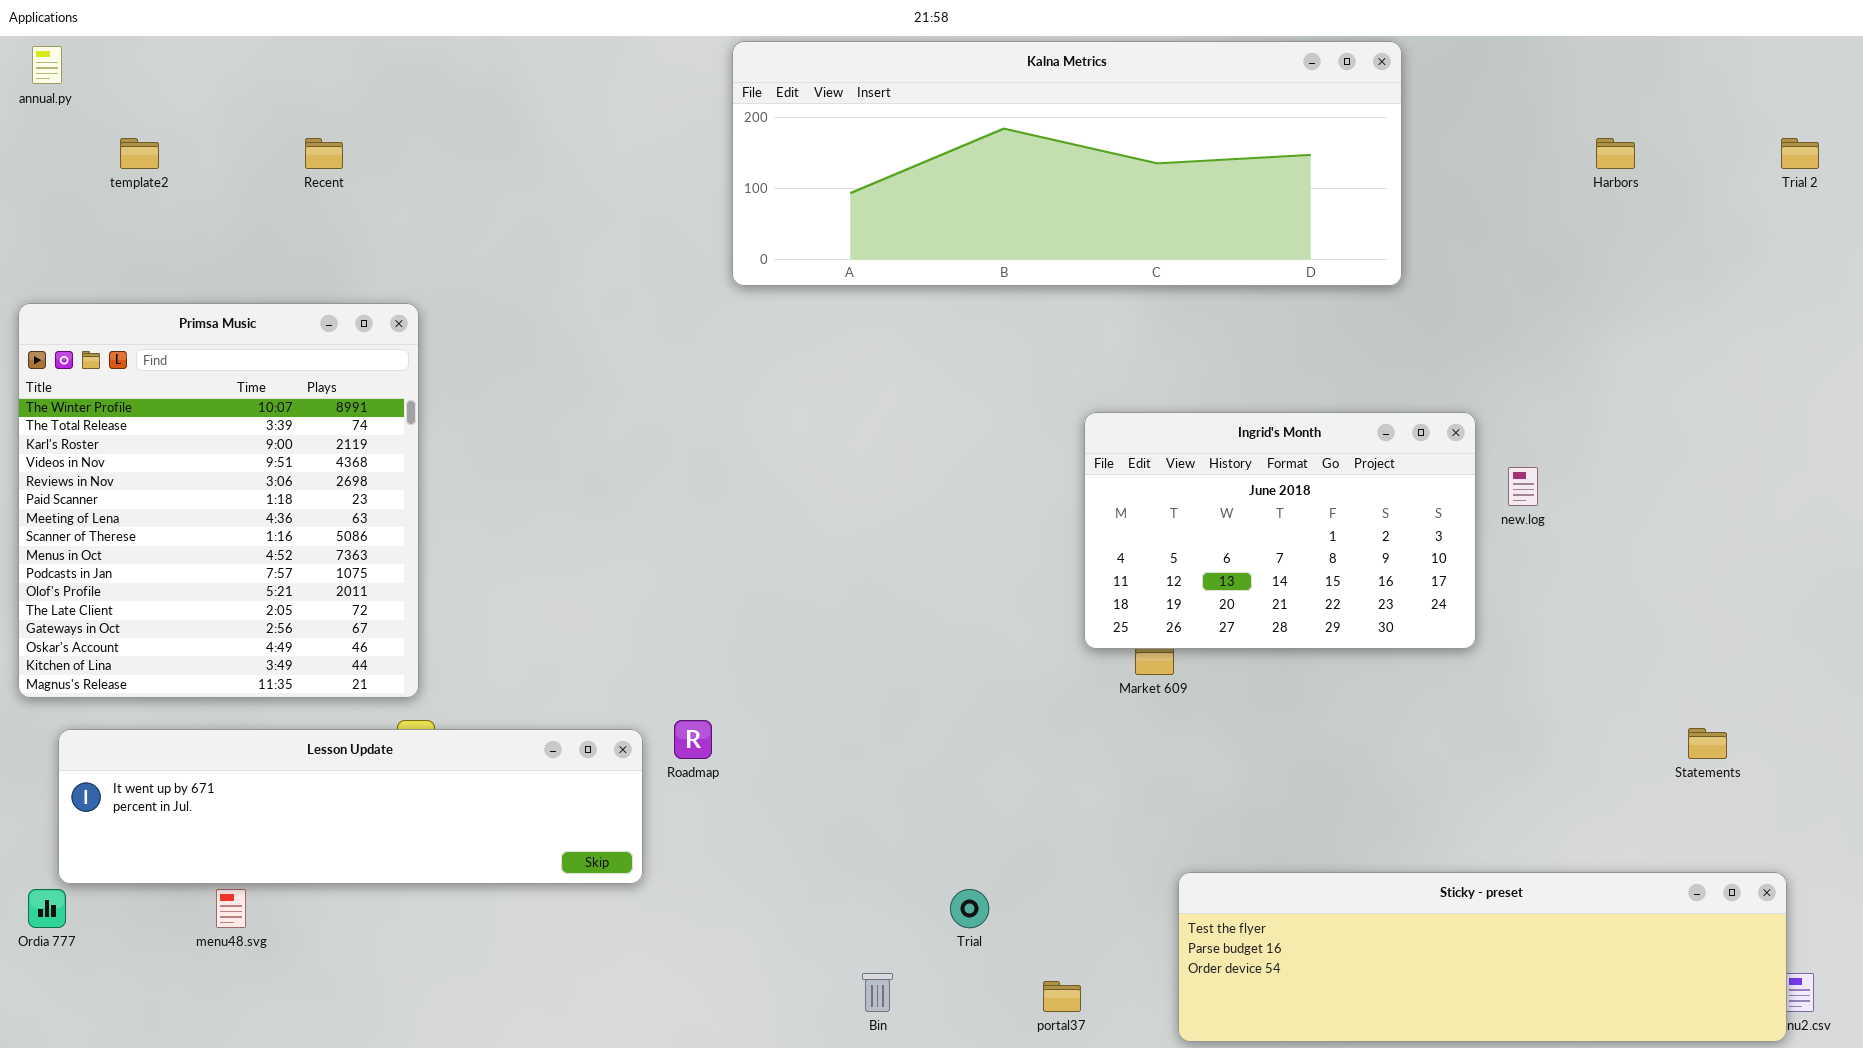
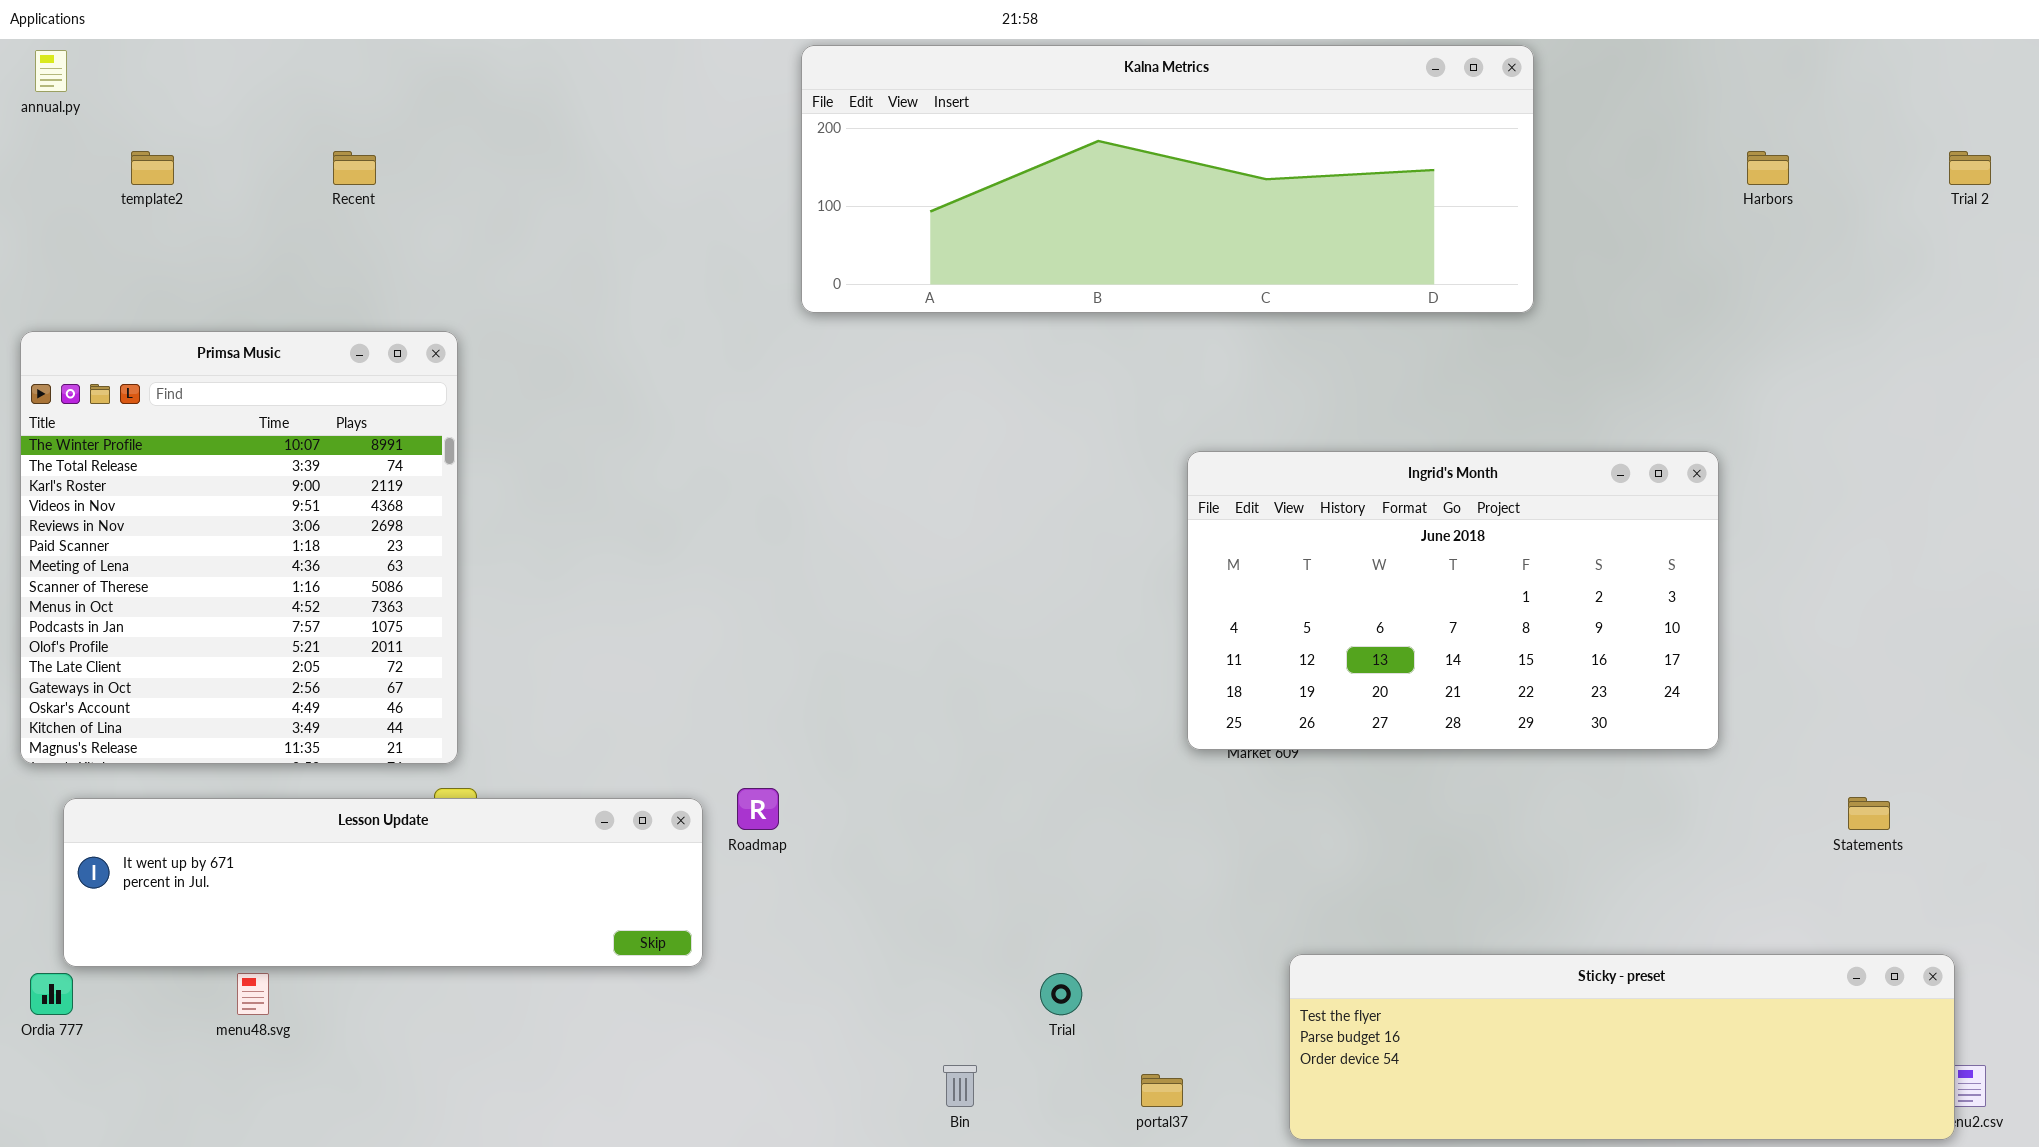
Ingrid's Month: [1084,412,1476,649] -> [1187,451,1719,750], resized

